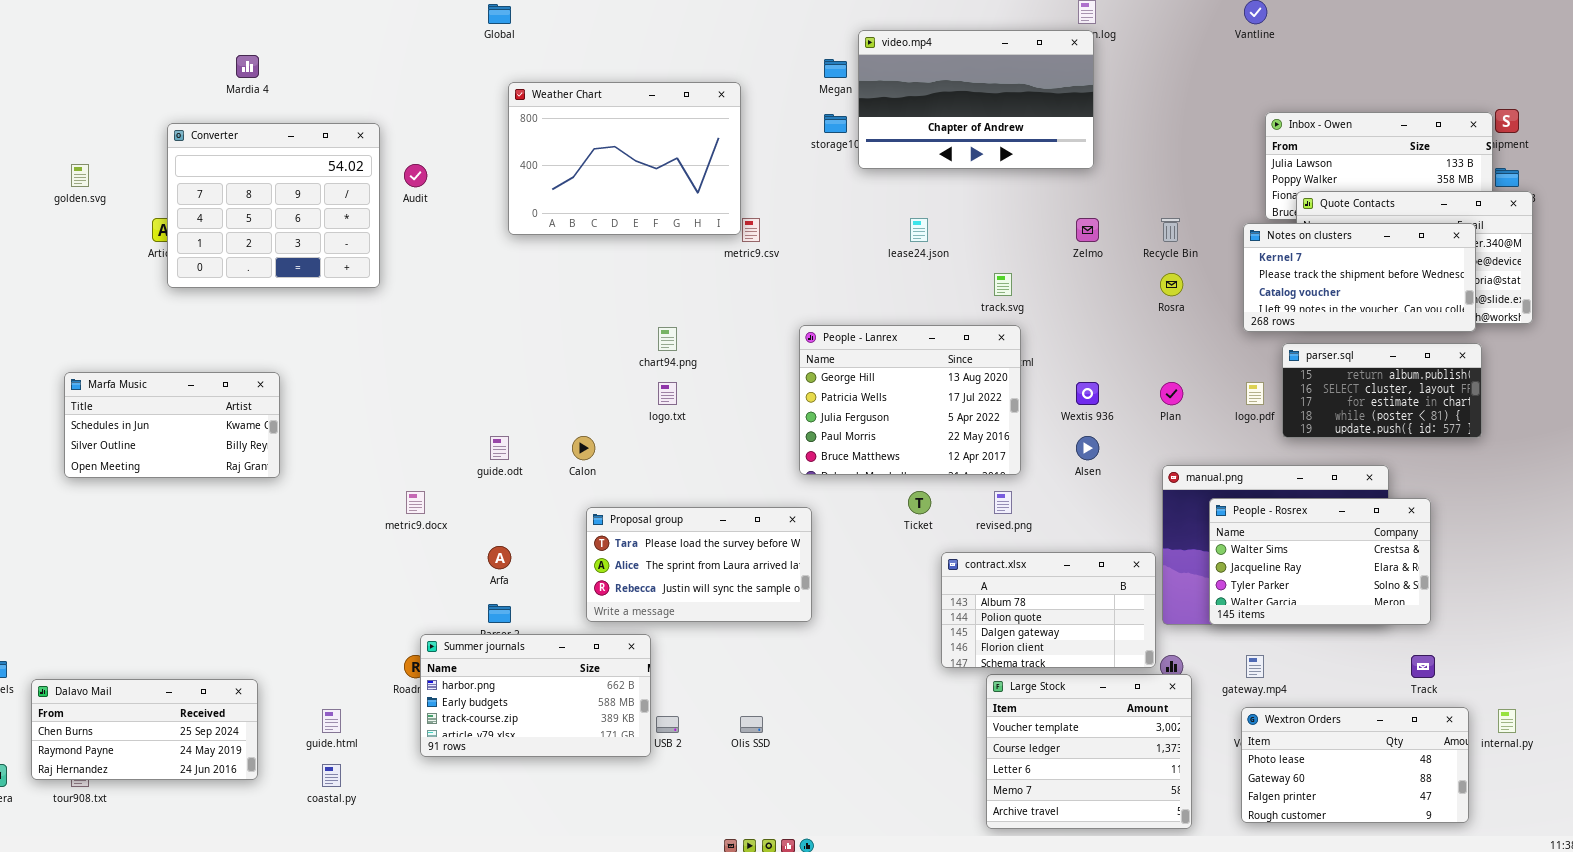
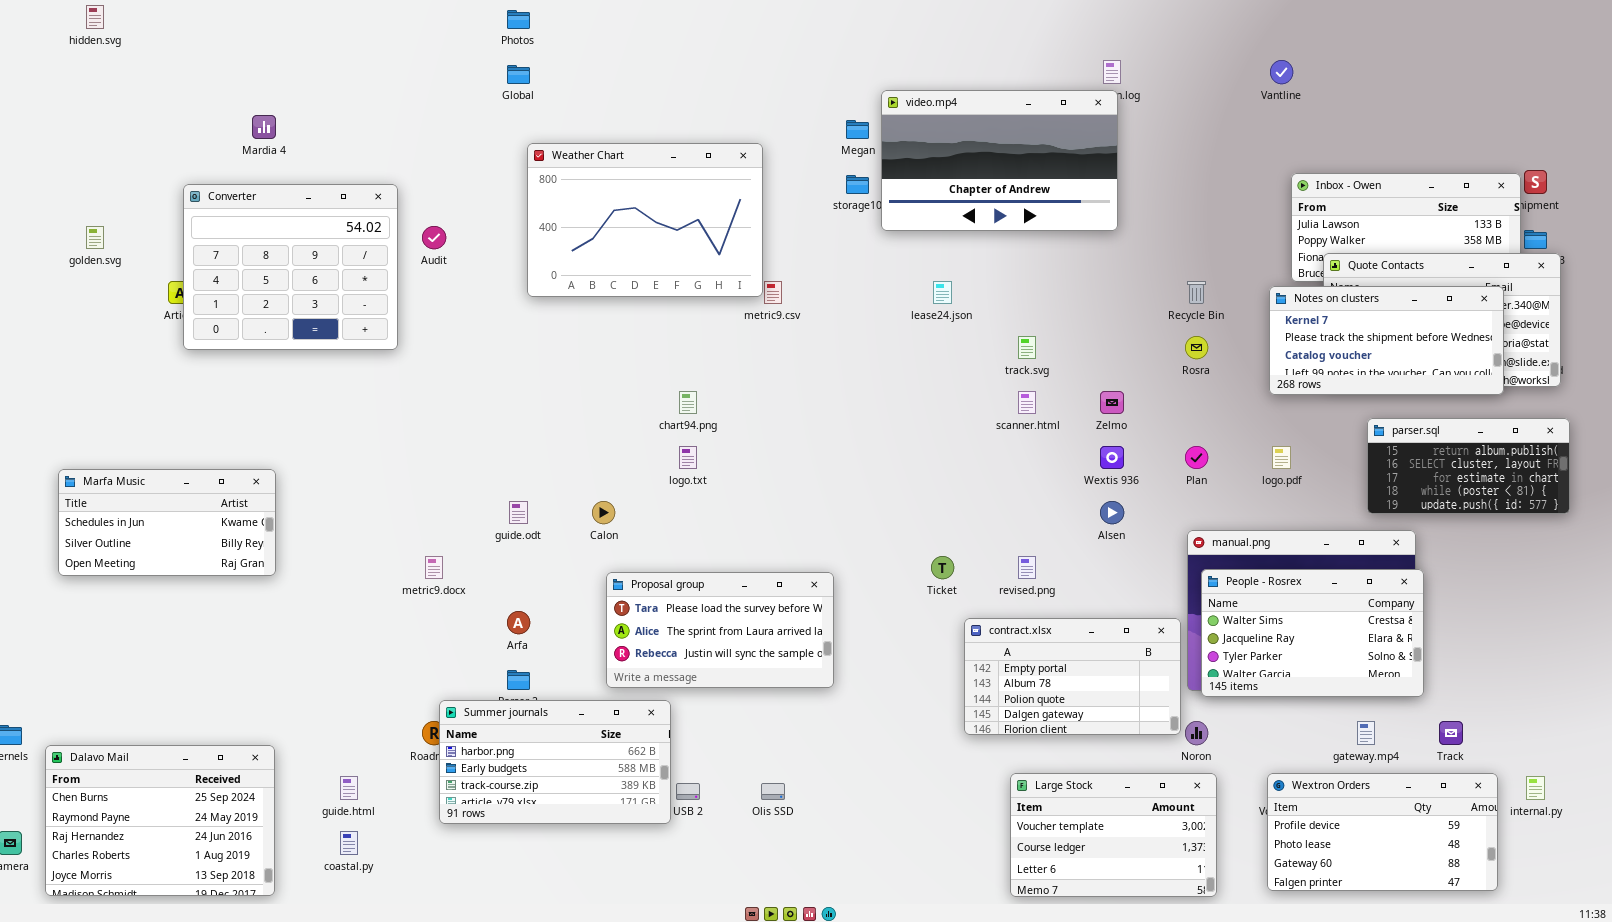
Zelmo: [1076,218,1099,242] -> [1100,391,1124,414], moved
People - Lanrex: [799,325,1021,475] -> none, closed
parser.sql: [1282,343,1482,438] -> [1367,418,1570,514], moved
Marfa Music: [64,372,280,478] -> [58,469,276,576], moved
People - Rosrex: [1209,498,1431,625] -> [1201,569,1424,697], moved
contract.xlsx: [941,552,1156,668] -> [964,618,1181,735], scrolled up 1 row
gateway.mp4: [1246,655,1264,678] -> [1357,721,1375,745], moved
Large Stock: [986,674,1192,829] -> [1010,773,1217,897], resized
Dalavo Mail: [31,679,258,780] -> [45,745,275,896], resized
Wextron Orders: [1241,707,1469,823] -> [1267,773,1498,891], scrolled up 1 row

